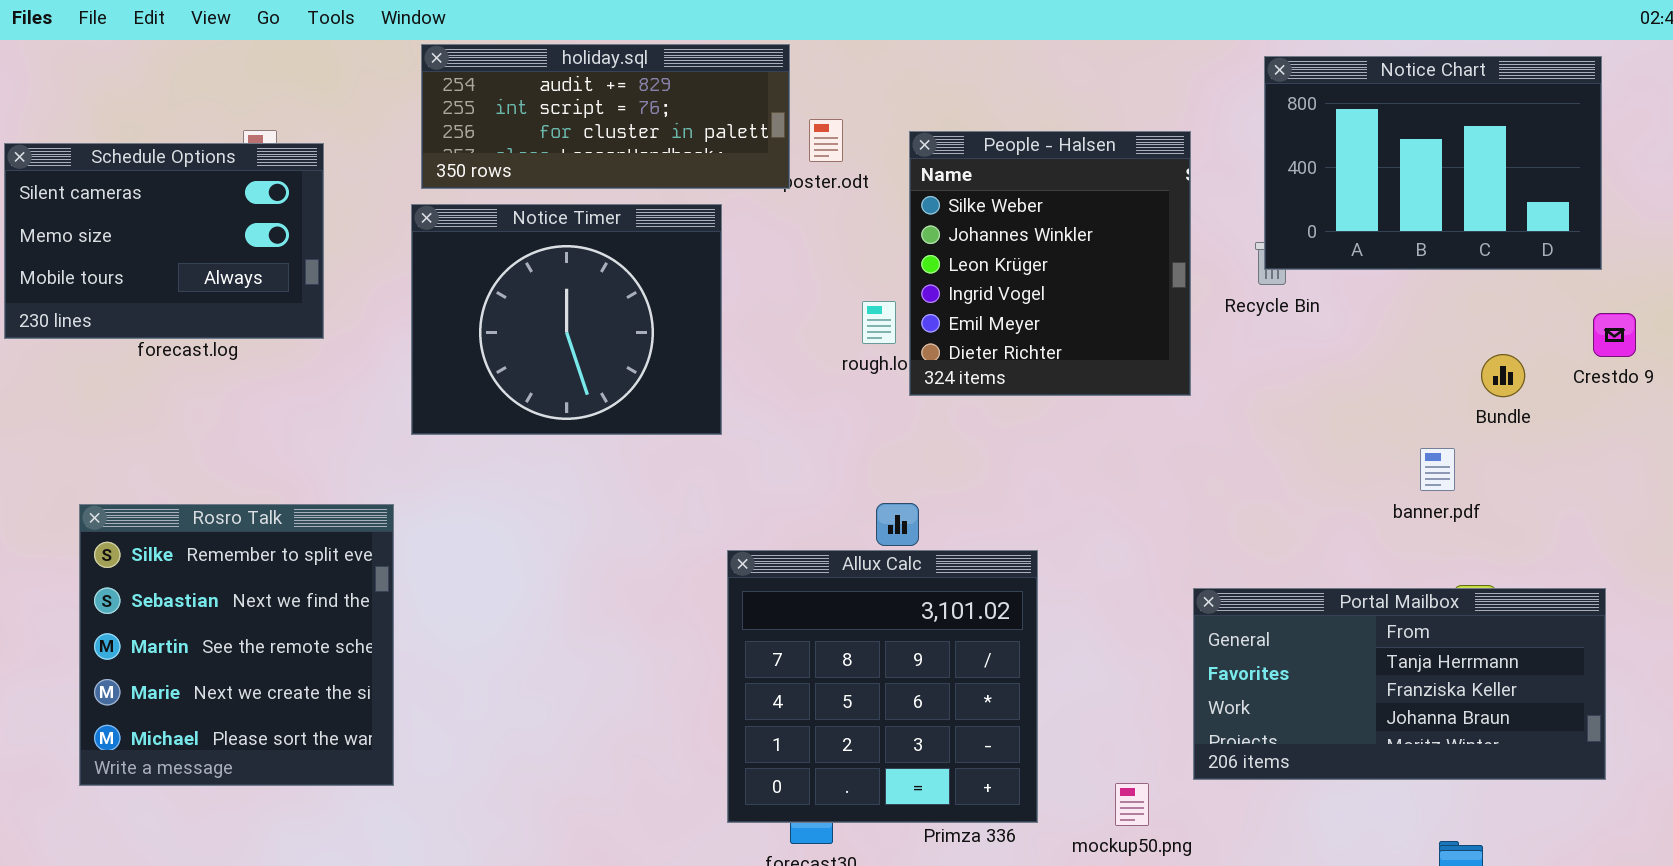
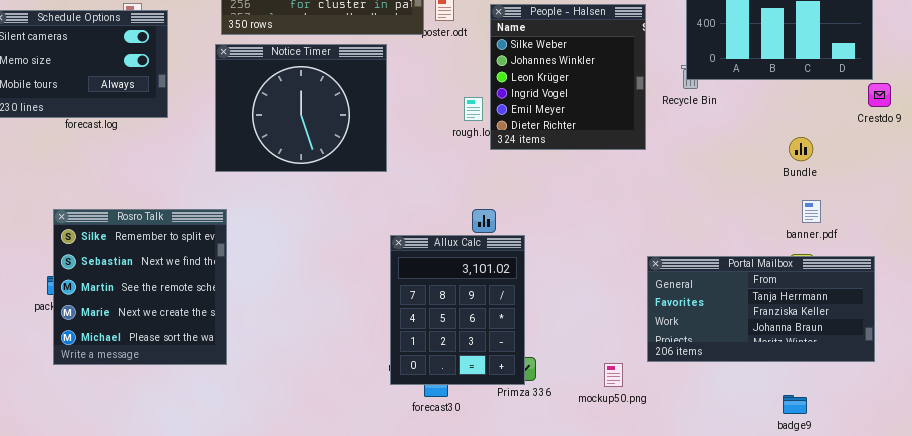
Crestdo 9: [1593,313,1636,357] -> [868,83,891,107], moved
Bundle: [1481,354,1525,397] -> [789,137,813,161], moved
banner.pdf: [1420,448,1455,491] -> [802,200,821,223], moved
Rosro Talk: [79,504,394,786] -> [53,209,227,365], moved
Allux Calc: [727,550,1038,823] -> [390,235,525,385], resized

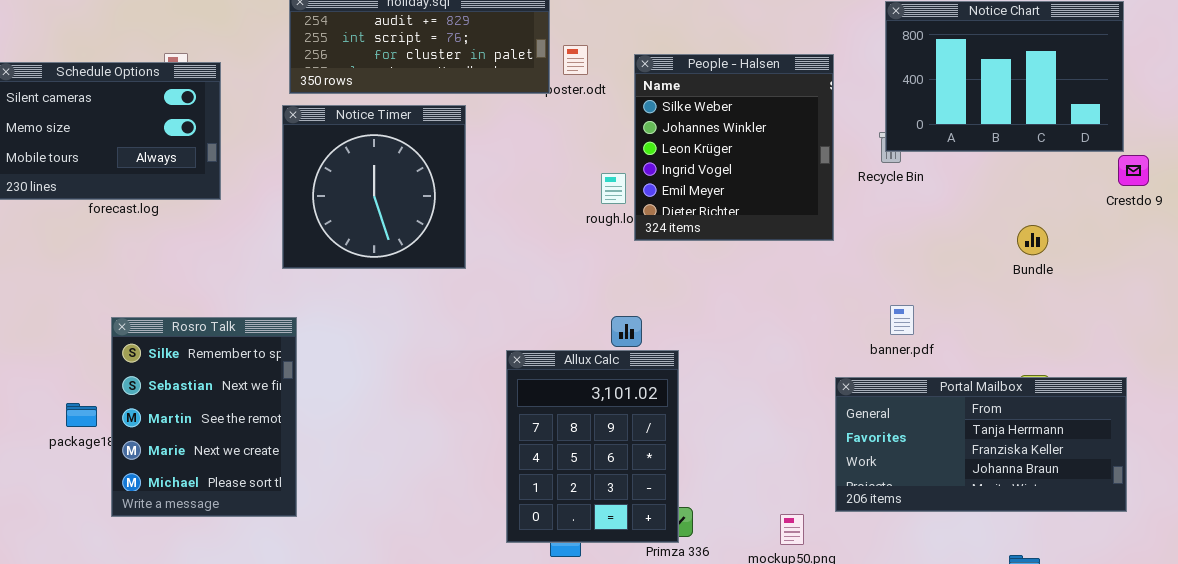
Notice Timer: [215,44,387,172] -> [282,105,466,269], resized
banner.pdf: [802,200,821,223] -> [890,305,914,335], moved
Rosro Talk: [53,209,227,365] -> [111,317,297,517], resized

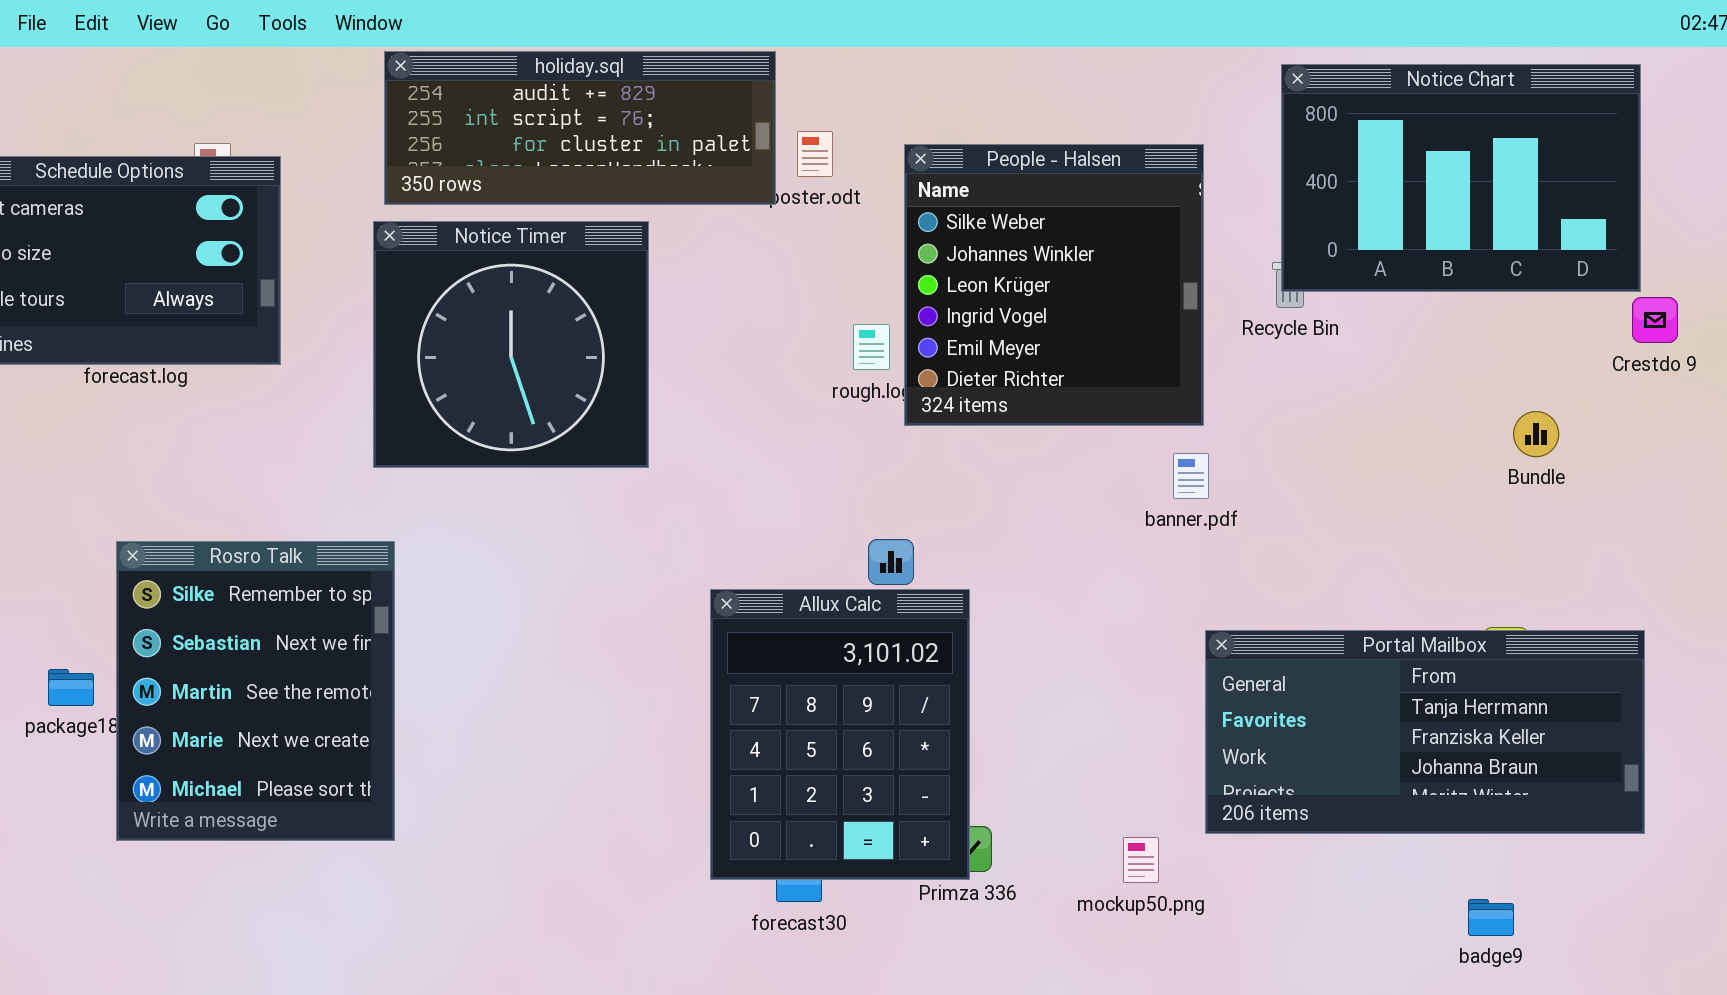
Bundle: [1017,225,1048,255] -> [1513,411,1559,457], moved
banner.pdf: [890,305,914,335] -> [1173,453,1209,499], moved

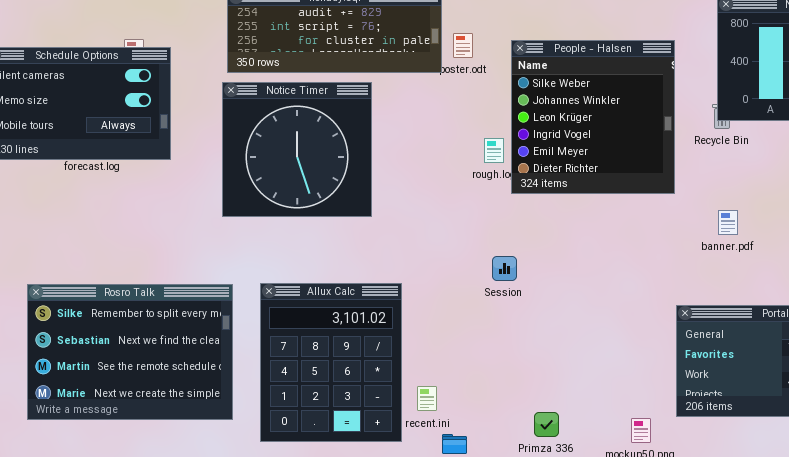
banner.pdf: [1173,453,1209,499] -> [718,210,738,235], moved
Rosro Talk: [116,541,395,841] -> [27,284,233,420], resized
Allux Calc: [710,589,970,880] -> [260,283,402,442], moved

